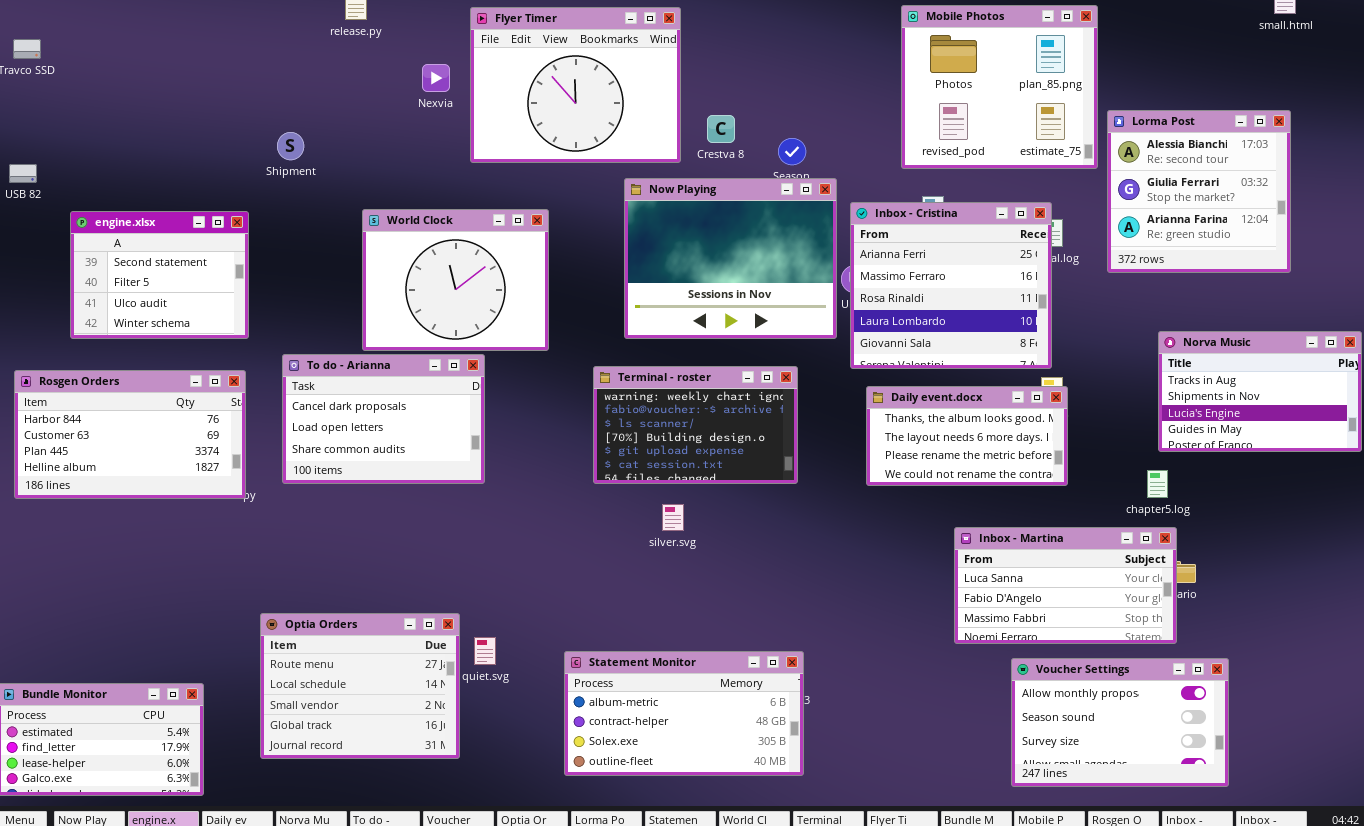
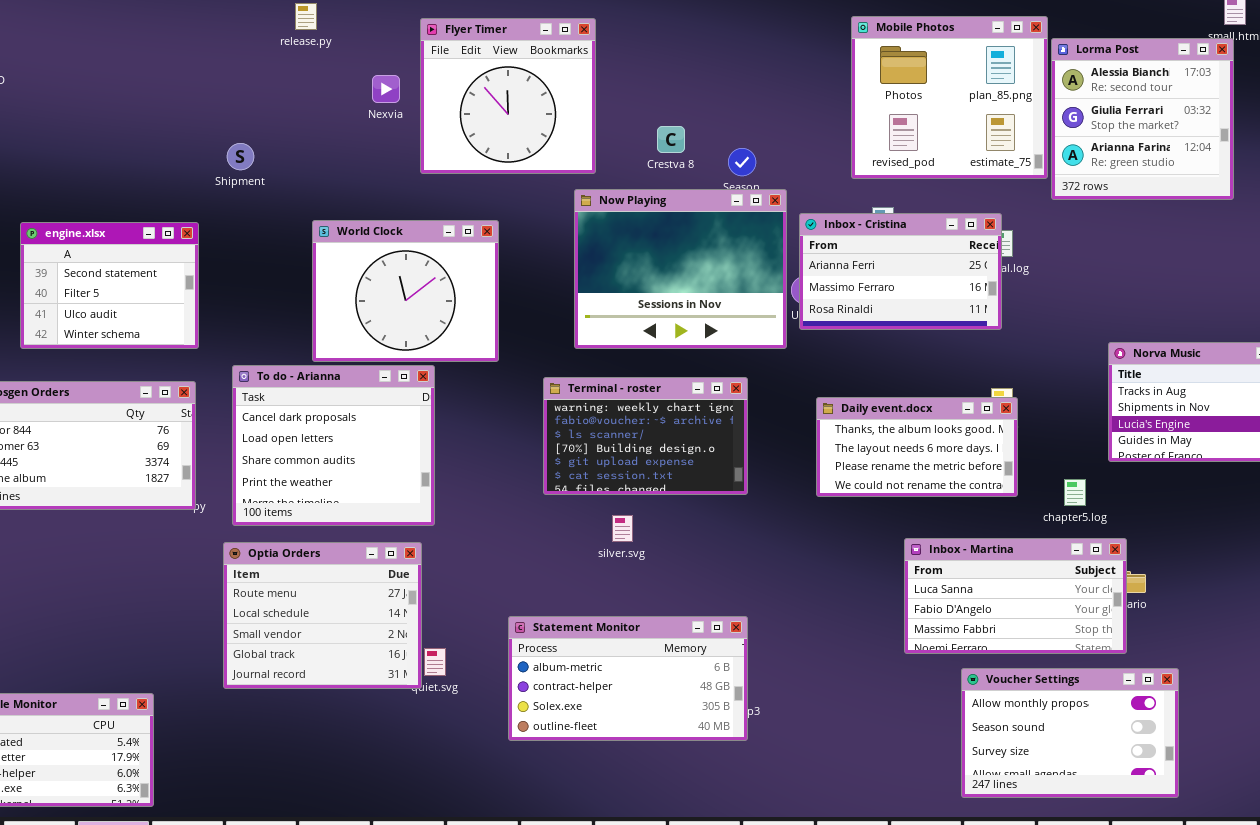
Flyer Timer: [470,7,681,163] -> [420,18,596,174], resized
Lorma Post: [1107,110,1291,273] -> [1051,38,1234,200], moved
Inbox - Cristina: [850,202,1052,369] -> [799,213,1002,330], resized
To do - Arianna: [282,354,485,484] -> [232,365,435,526], resized
chapter5.log: [1147,470,1168,498] -> [1064,479,1086,506], moved
Optia Orders: [260,613,460,759] -> [223,542,422,689], moved
Statement Monitor: [564,651,804,776] -> [508,616,748,741], moved

